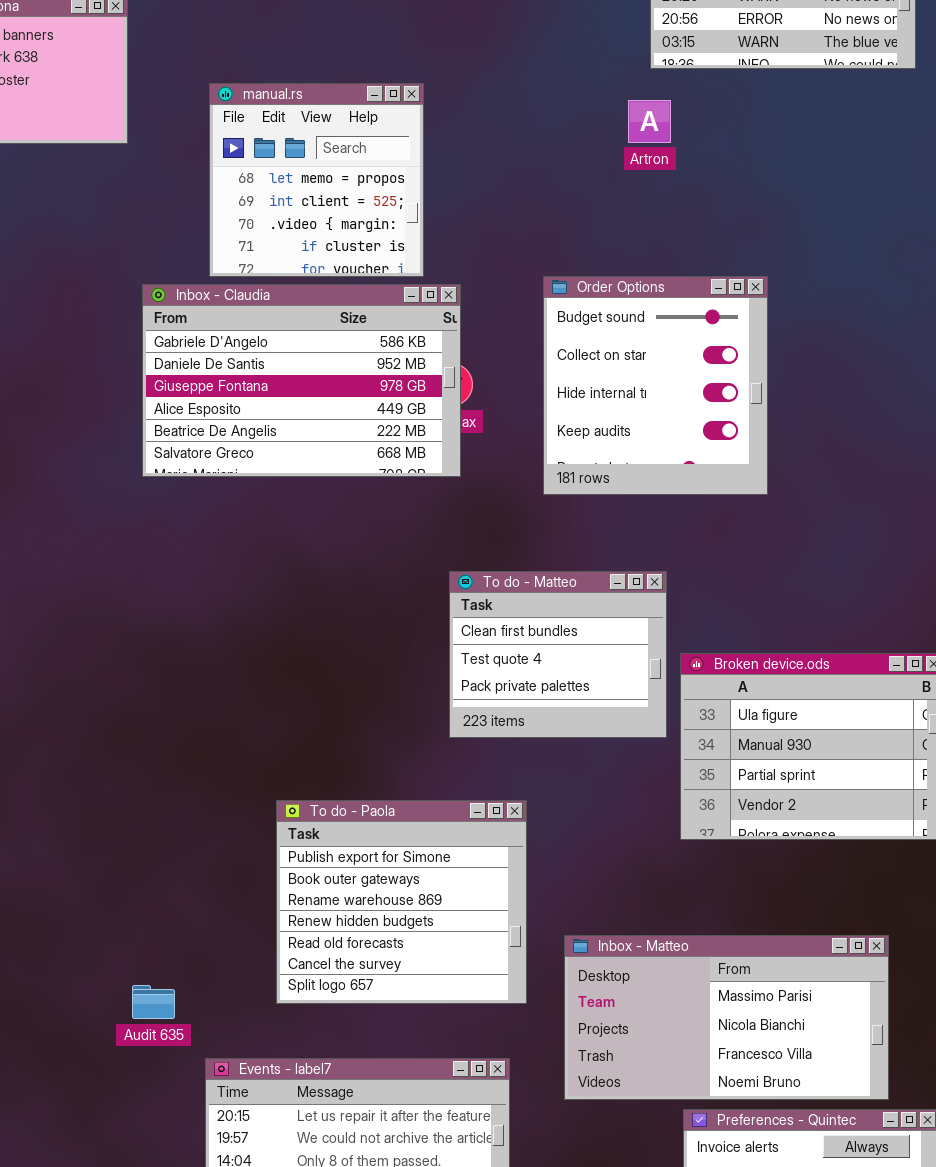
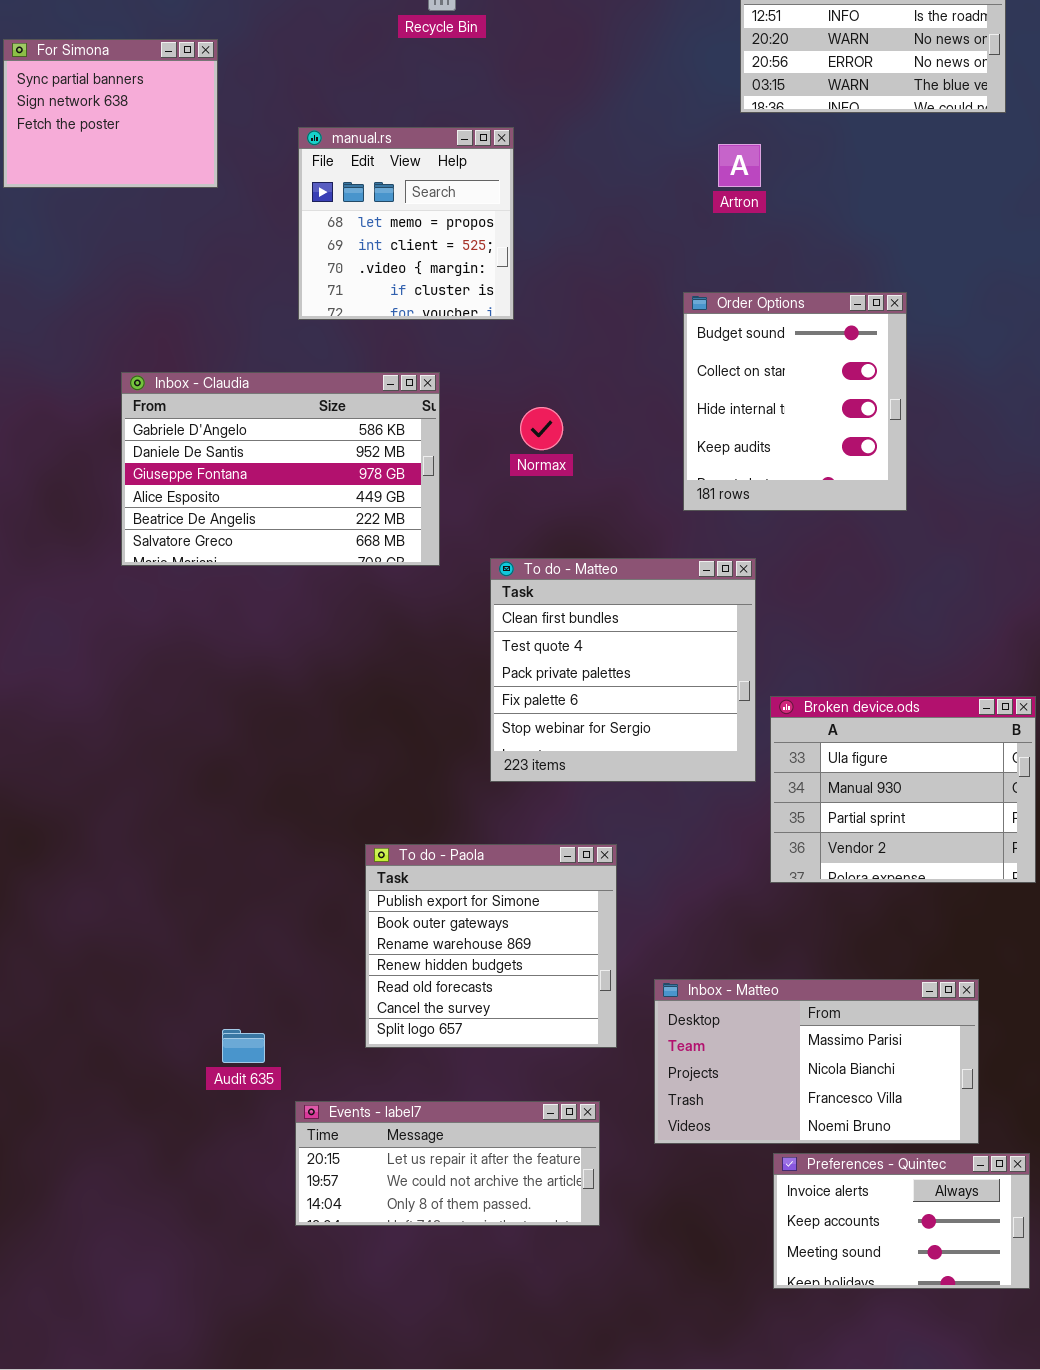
Order Options: [543,276,768,495] -> [683,292,907,511], moved
Inbox - Claudia: [142,284,461,477] -> [121,372,440,566], moved
To do - Matteo: [449,571,667,738] -> [490,558,756,782], resized

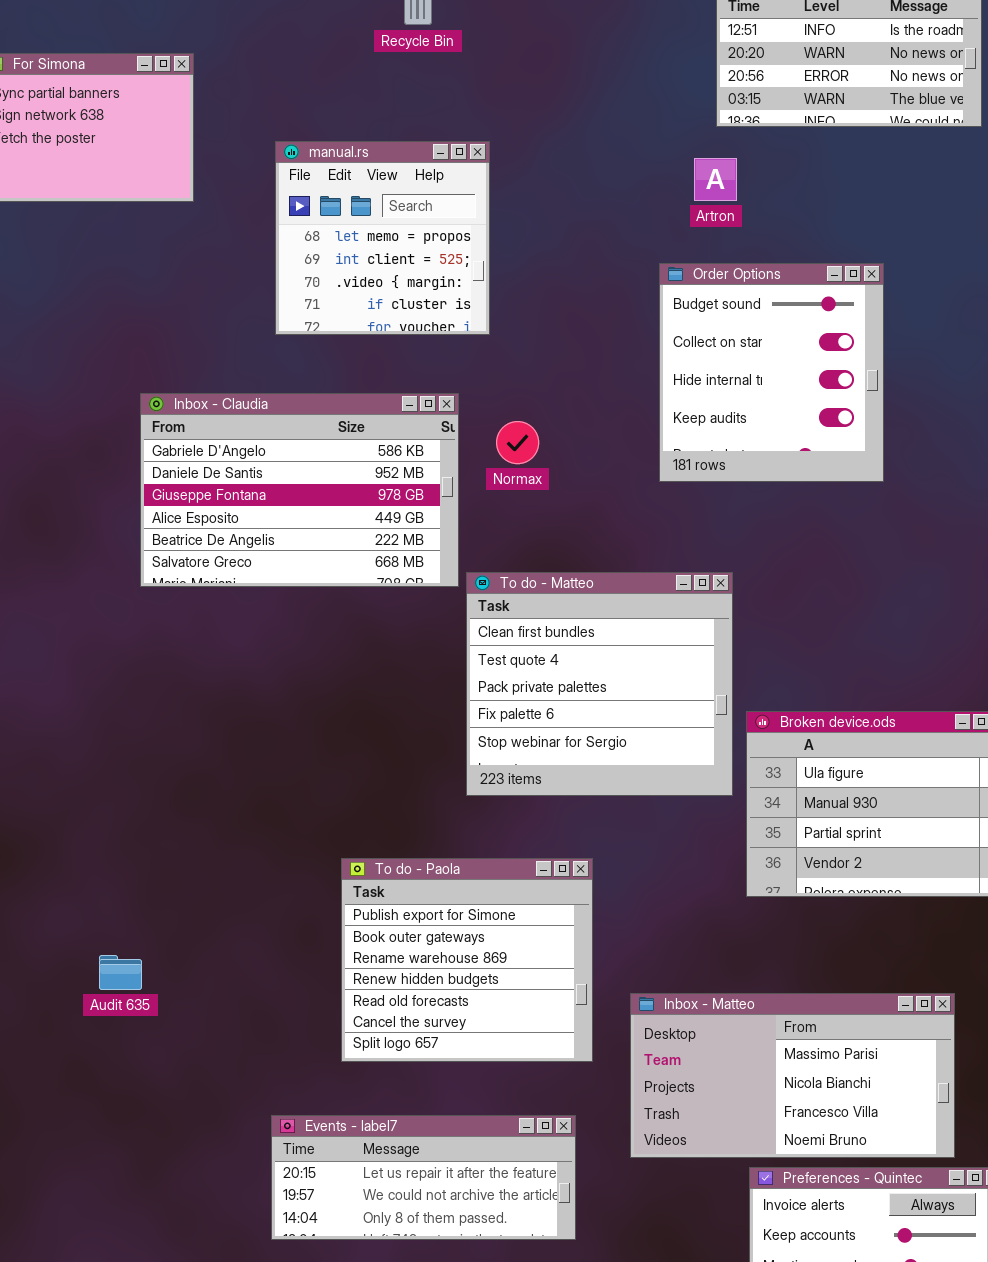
Order Options: [683,292,907,511] -> [659,263,884,482], moved
Inbox - Claudia: [121,372,440,566] -> [140,393,459,587], moved
Audit 635: [222,1029,265,1063] -> [99,955,142,990], moved

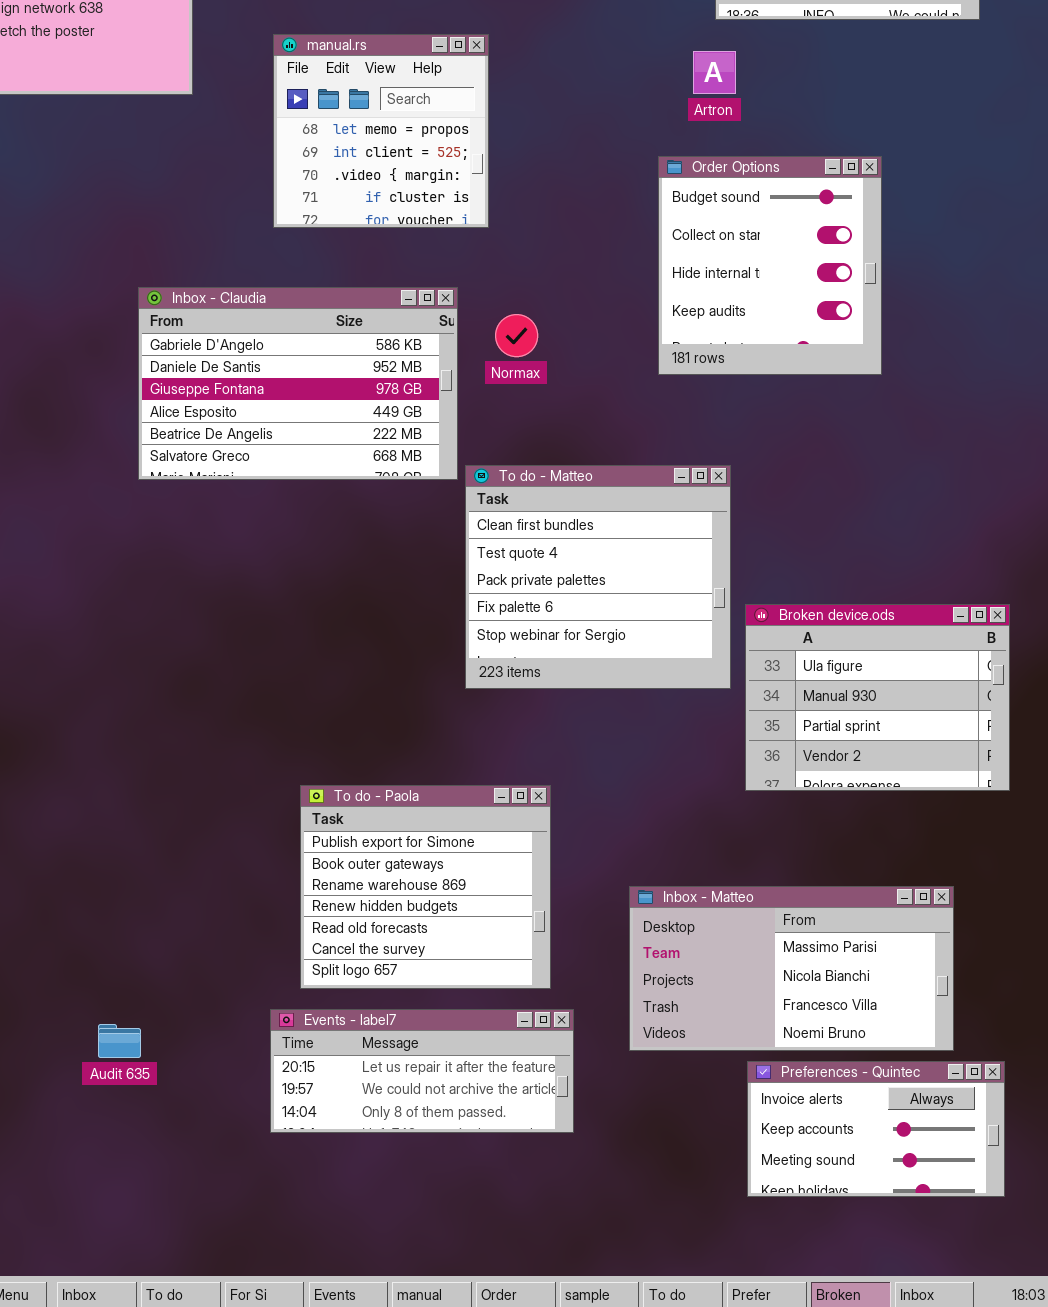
To do - Paola: [341,858,593,1062] -> [300,785,551,989], moved
Audit 635: [99,955,142,990] -> [98,1024,141,1058], moved

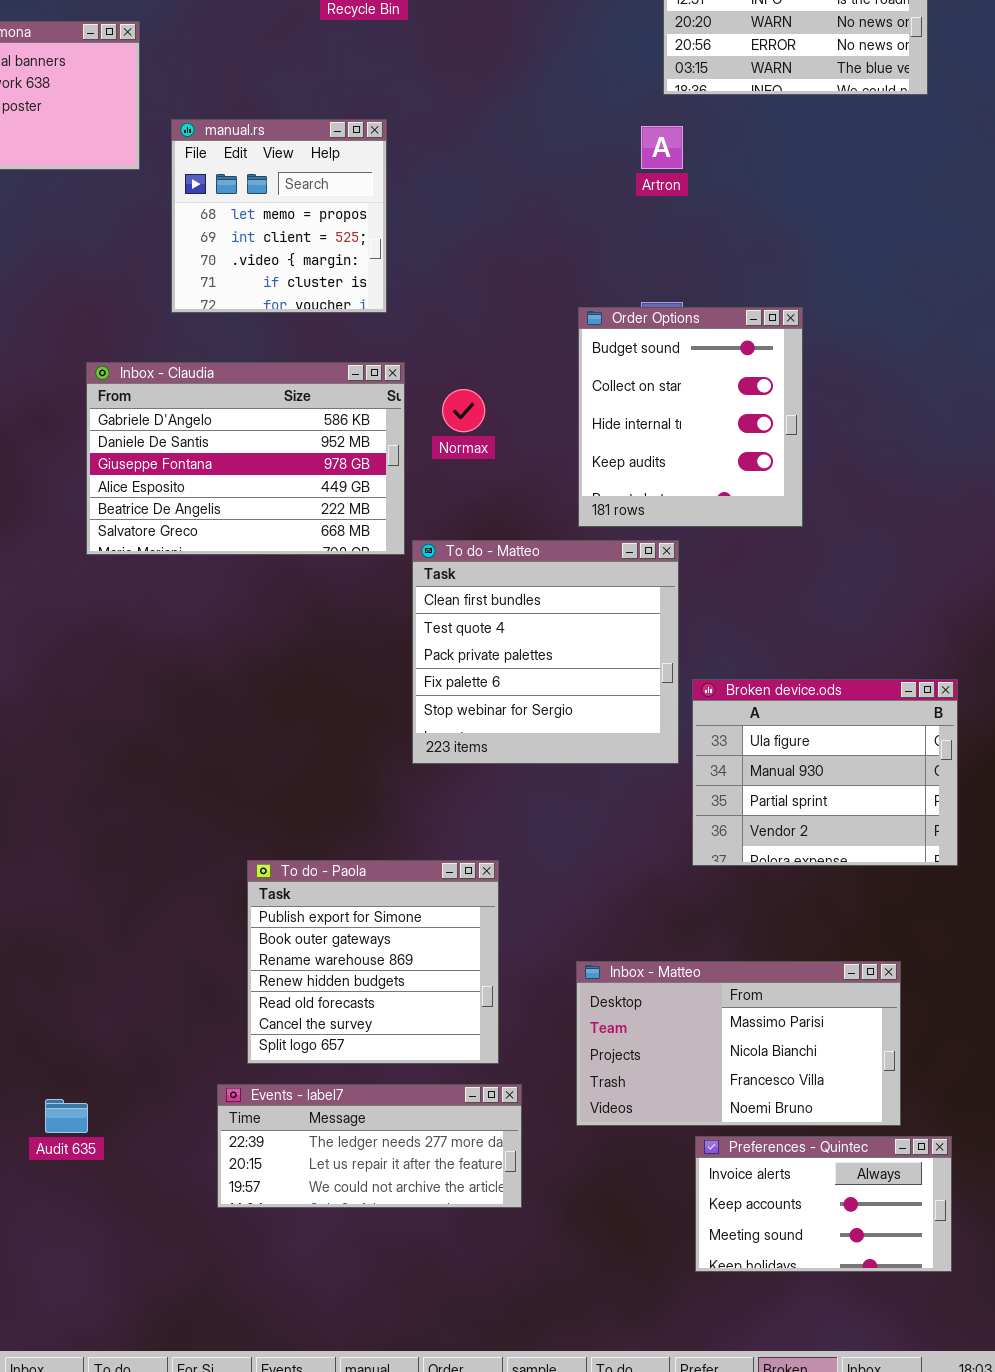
manual.rs: [273,34,489,228] -> [171,119,387,313], moved
Order Options: [658,156,882,375] -> [578,307,803,527], moved
Events - label7: [270,1009,574,1133] -> [217,1084,522,1208], scrolled up 1 row

